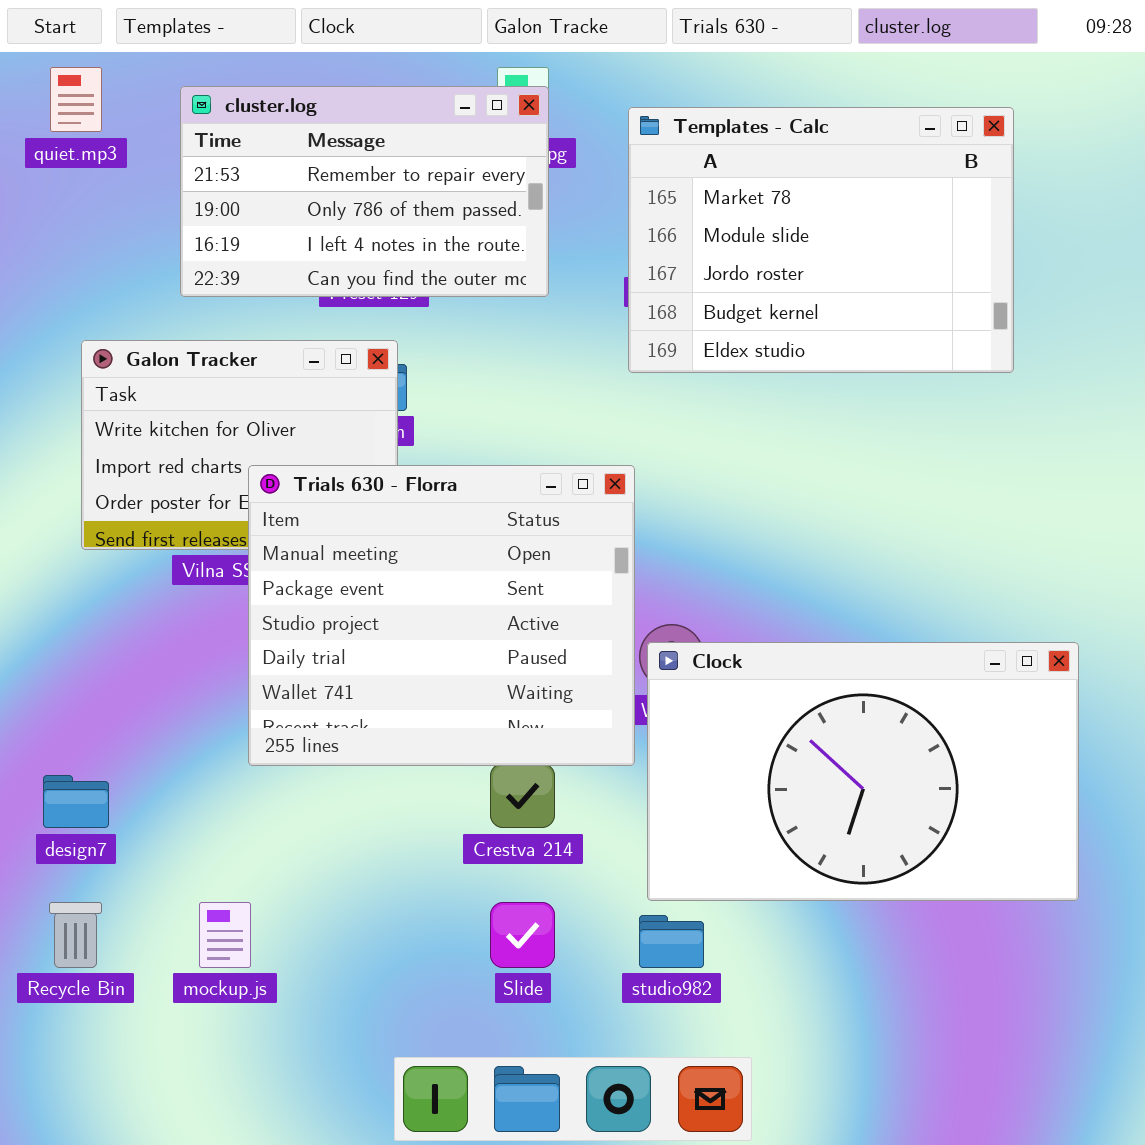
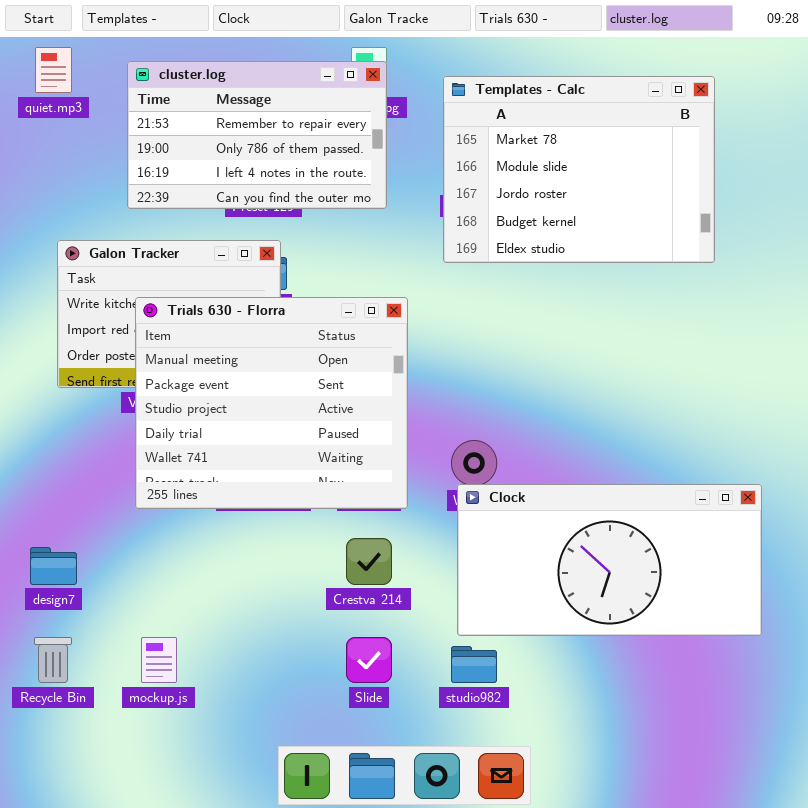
Trials 630 - Florra: [248,465,635,766] -> [135,297,408,509], moved
Clock: [647,642,1079,901] -> [457,484,762,636], resized

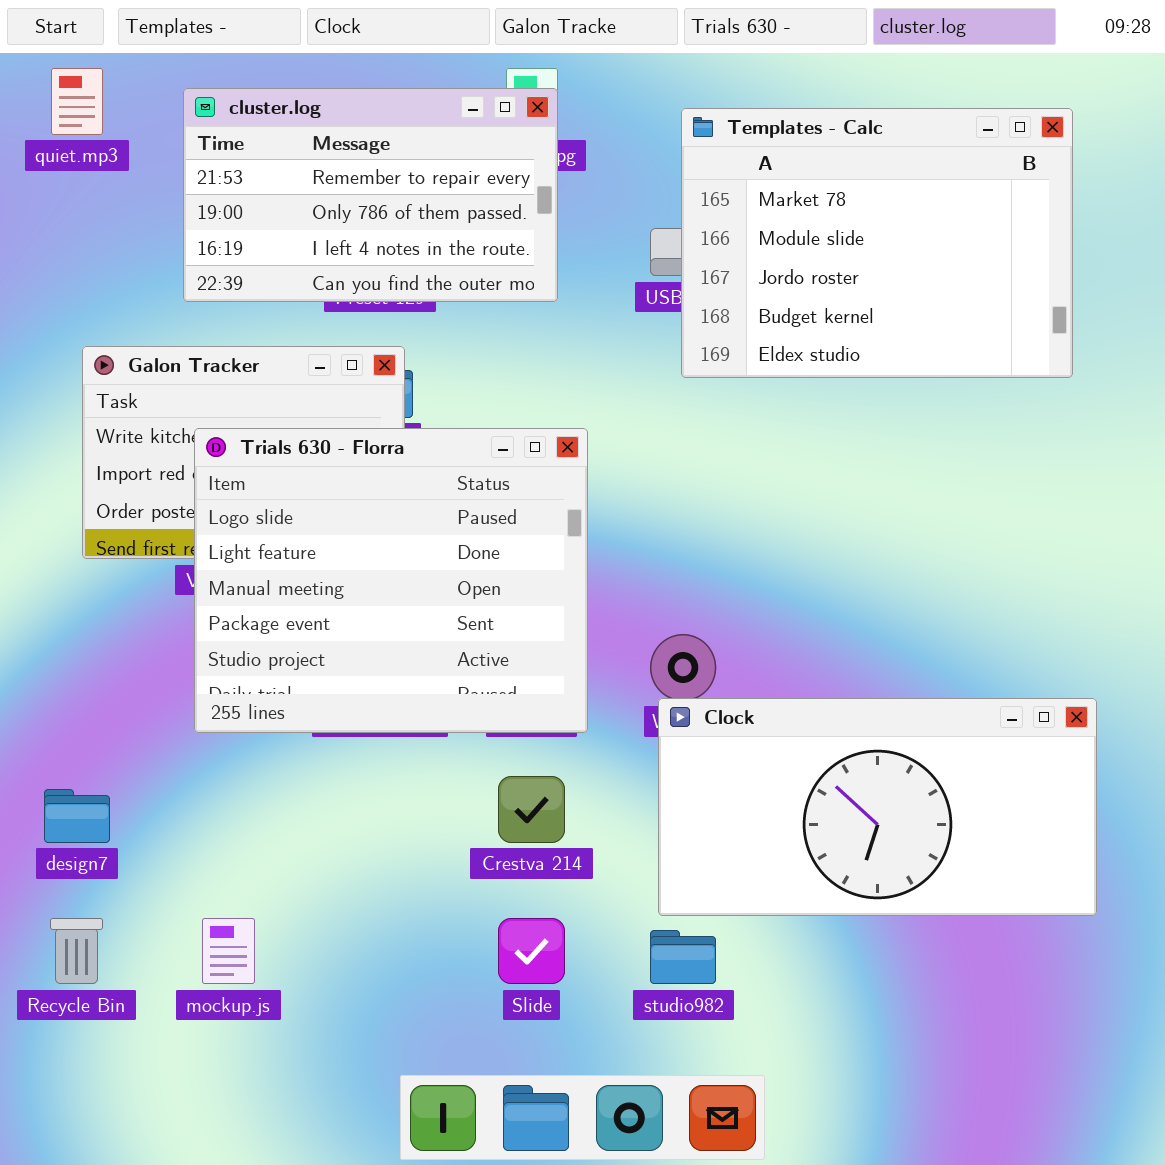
Templates - Calc: [443,76,715,263] -> [681,108,1073,378], moved
Trials 630 - Florra: [135,297,408,509] -> [194,428,588,733], scrolled up 2 rows

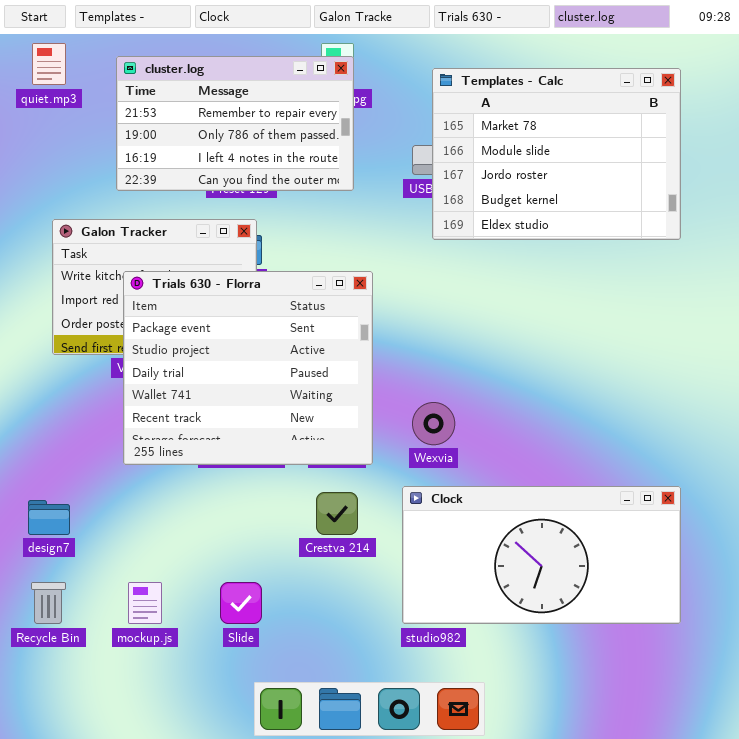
Trials 630 - Florra: [194,428,588,733] -> [123,271,373,465], scrolled down 3 rows
Clock: [658,698,1097,916] -> [402,486,681,624], moved
Slide: [498,918,565,984] -> [220,582,262,624], moved

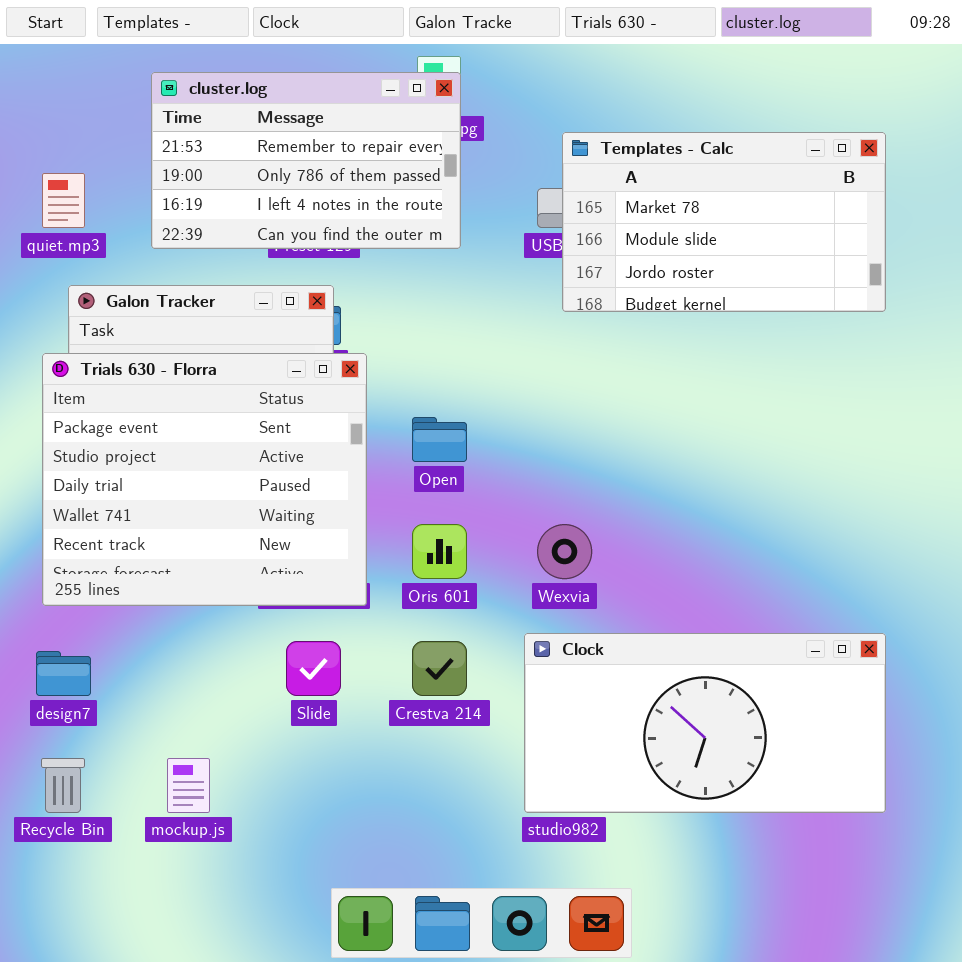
quiet.mp3: [32,43,66,85] -> [42,173,85,228], moved
Templates - Calc: [432,68,681,240] -> [562,132,886,312], resized
Trials 630 - Florra: [123,271,373,465] -> [42,353,367,606], moved
Slide: [220,582,262,624] -> [286,641,341,696], moved

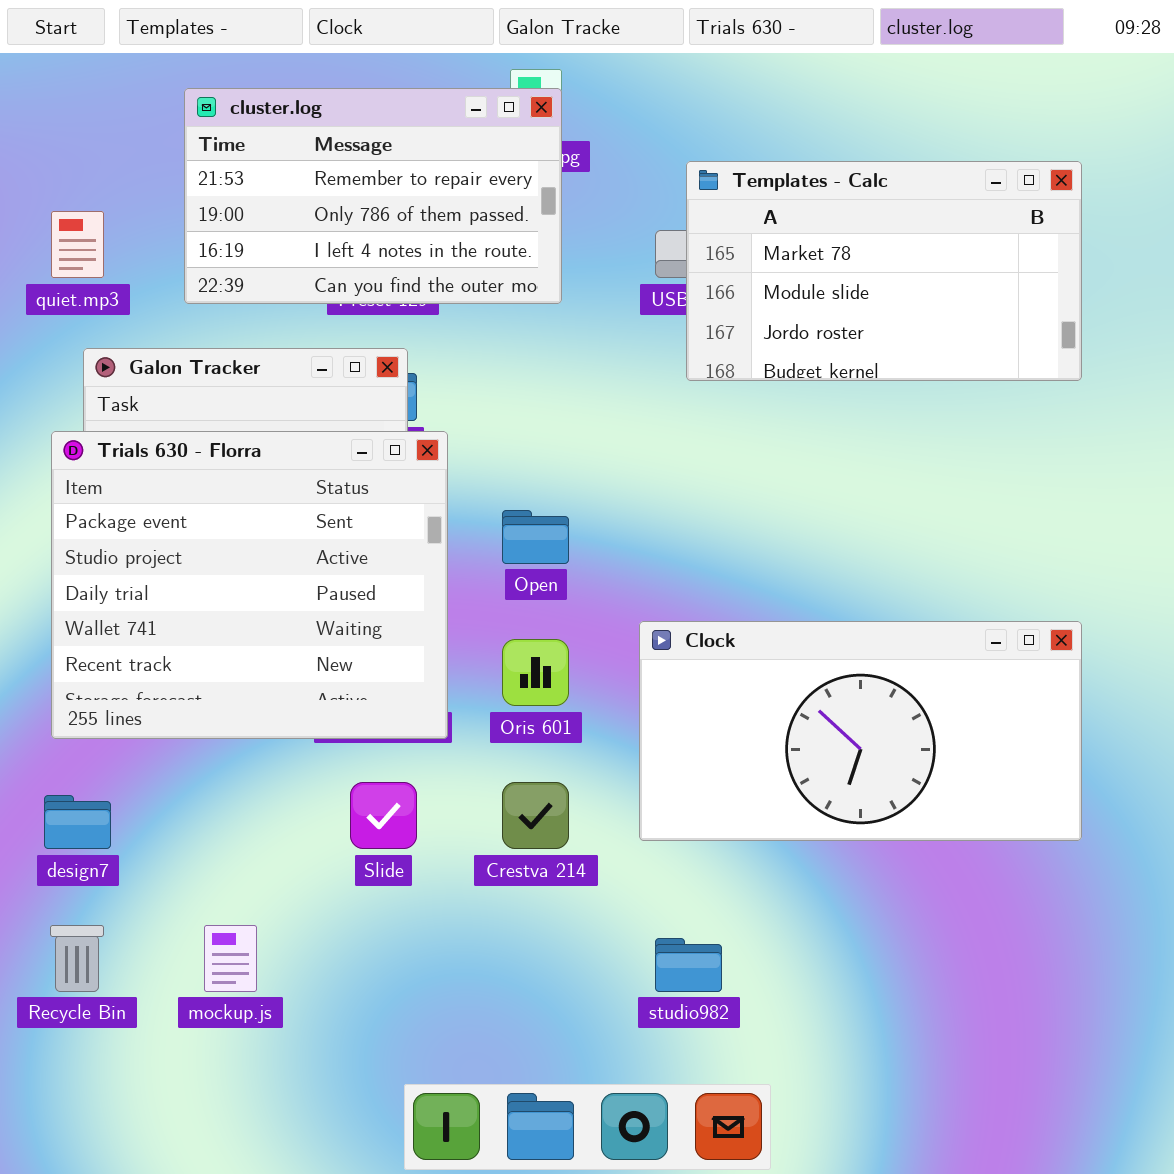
Clock: [524,633,886,813] -> [639,621,1082,841], moved

